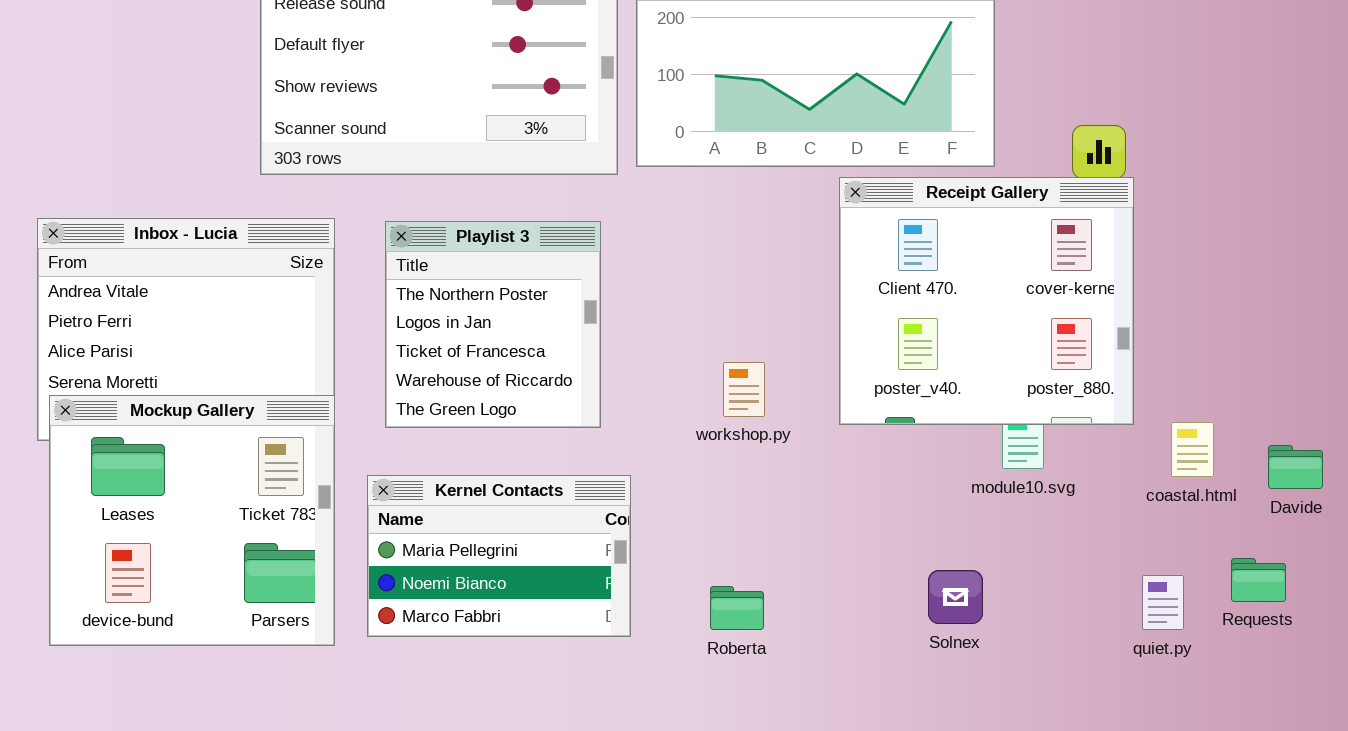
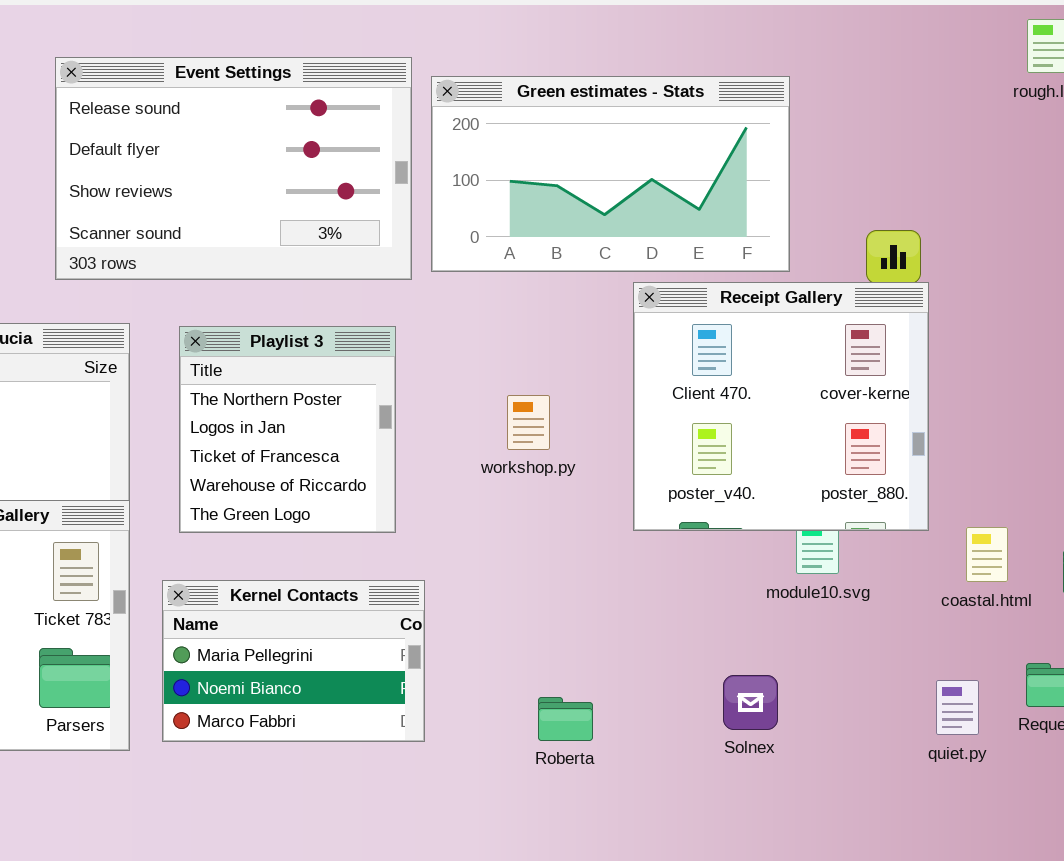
workshop.py: [723,362,765,417] -> [507,395,550,450], moved
Roberta: [710,586,764,630] -> [538,697,593,741], moved

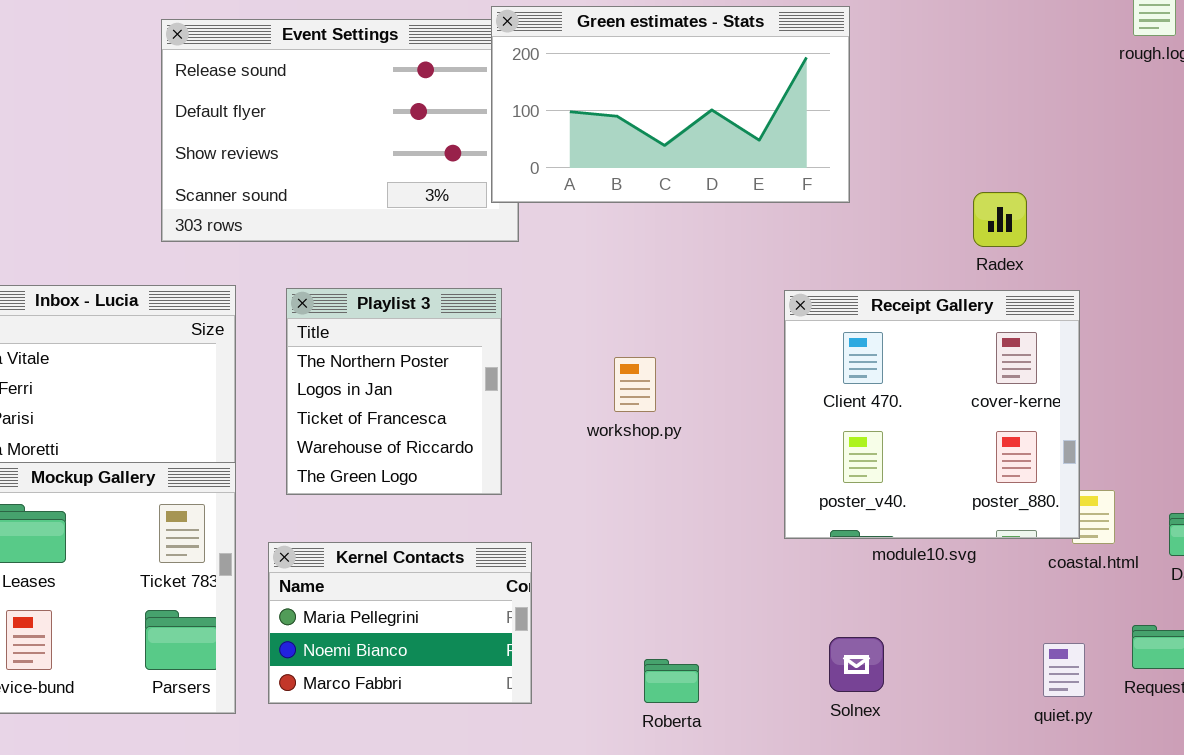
Green estimates - Stats: [431,76,790,272] -> [491,6,850,203], moved
Receipt Gallery: [633,282,929,531] -> [784,290,1080,539], moved

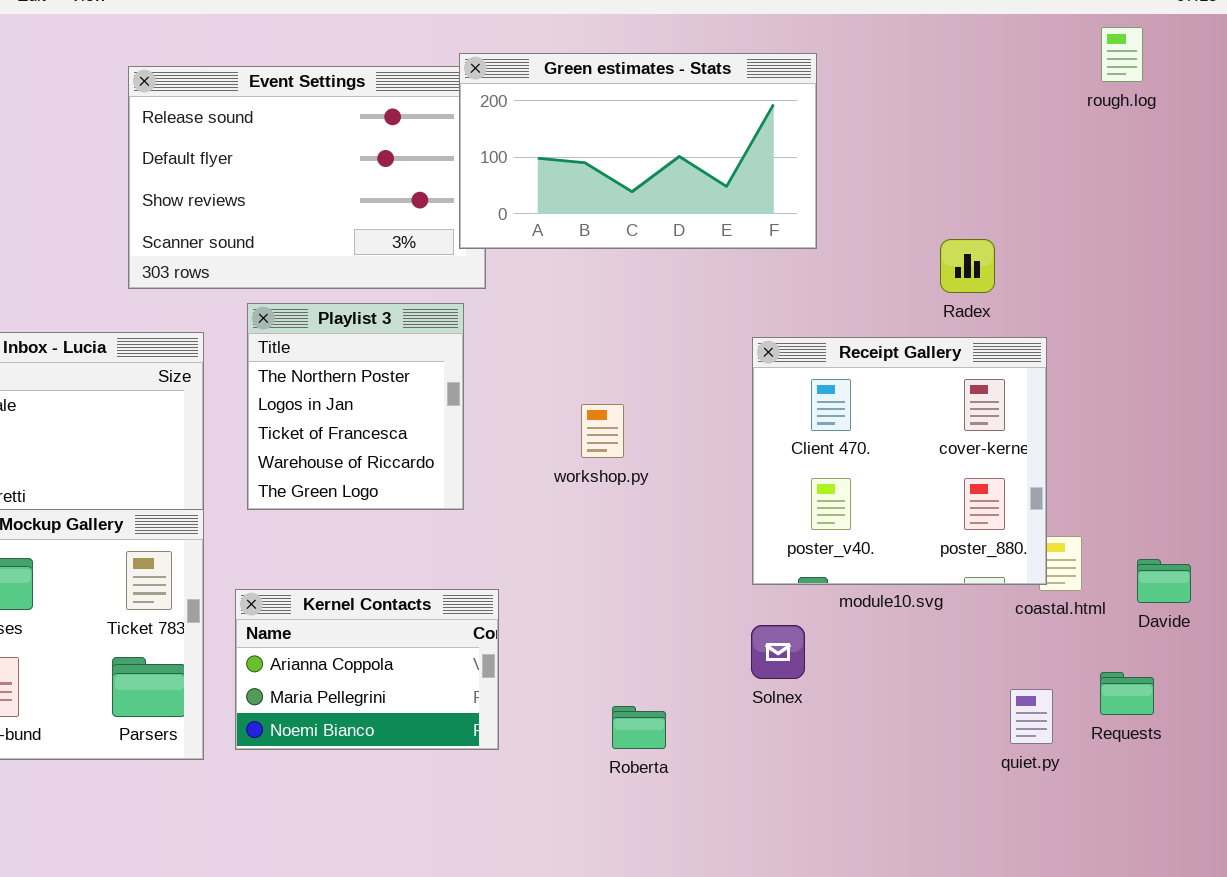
Playlist 3: [286,288,502,495] -> [247,303,464,510], moved
Kernel Contacts: [268,542,532,704] -> [235,589,499,750], scrolled up 1 row
Solnex: [829,637,884,692] -> [751,625,805,679], moved

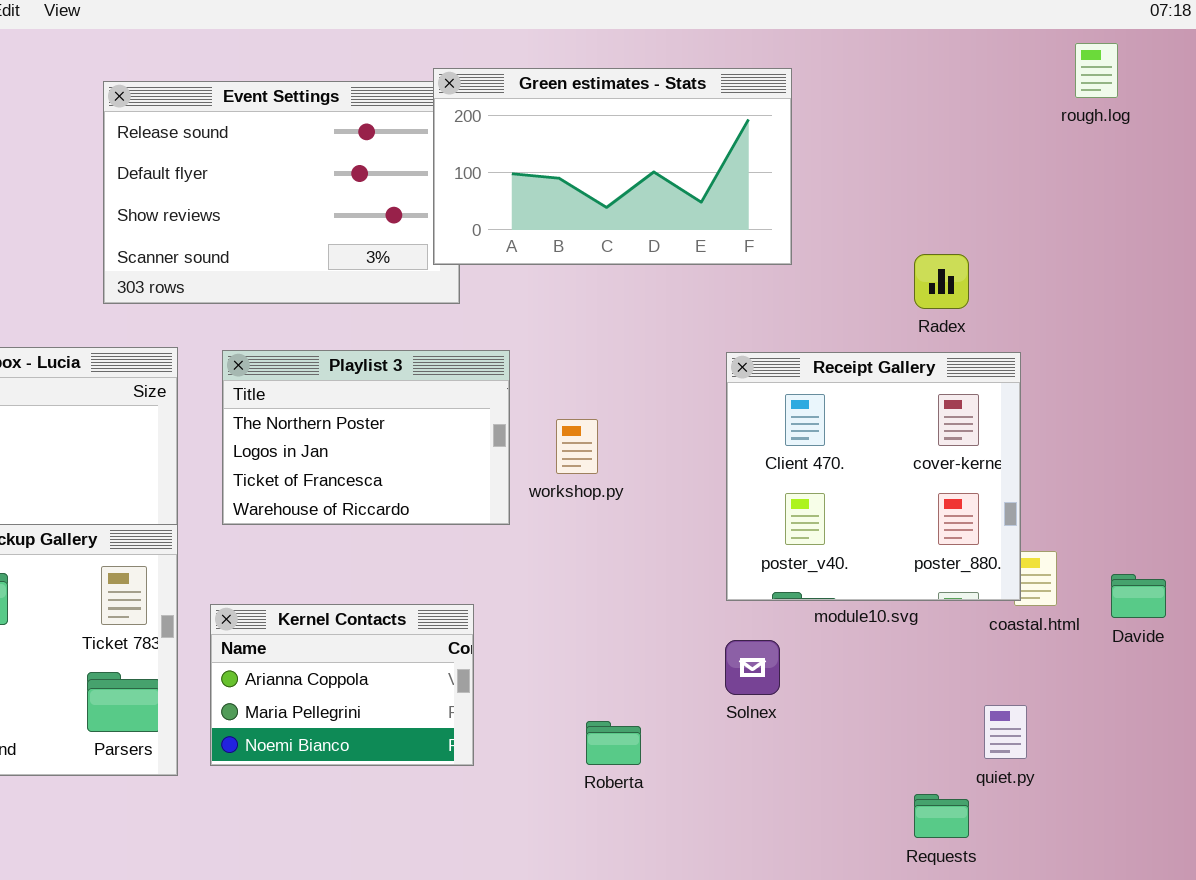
Playlist 3: [247,303,464,510] -> [222,350,510,525], resized
Requests: [1100,672,1154,715] -> [914,794,969,838], moved

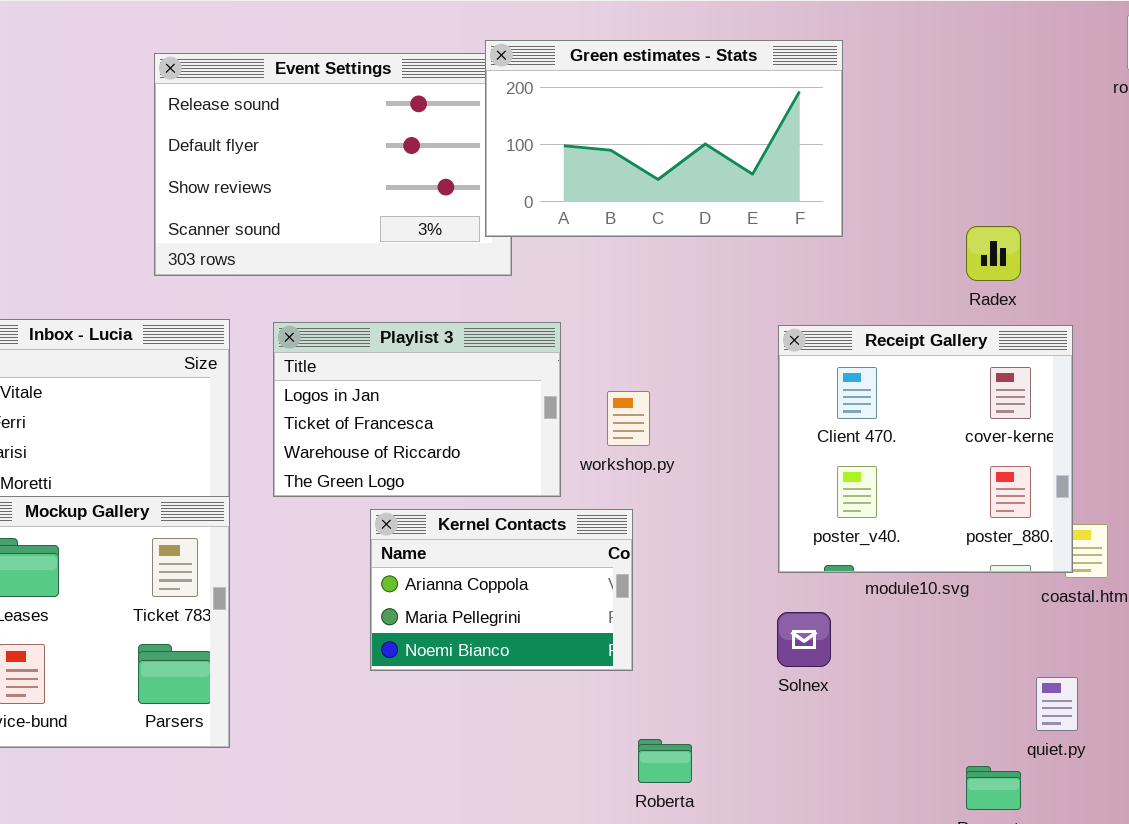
Playlist 3: [222,350,510,525] -> [273,322,561,497], scrolled down 1 row
Kernel Contacts: [210,604,474,766] -> [370,509,633,671], moved
Roberta: [586,721,641,765] -> [638,739,692,783], moved

